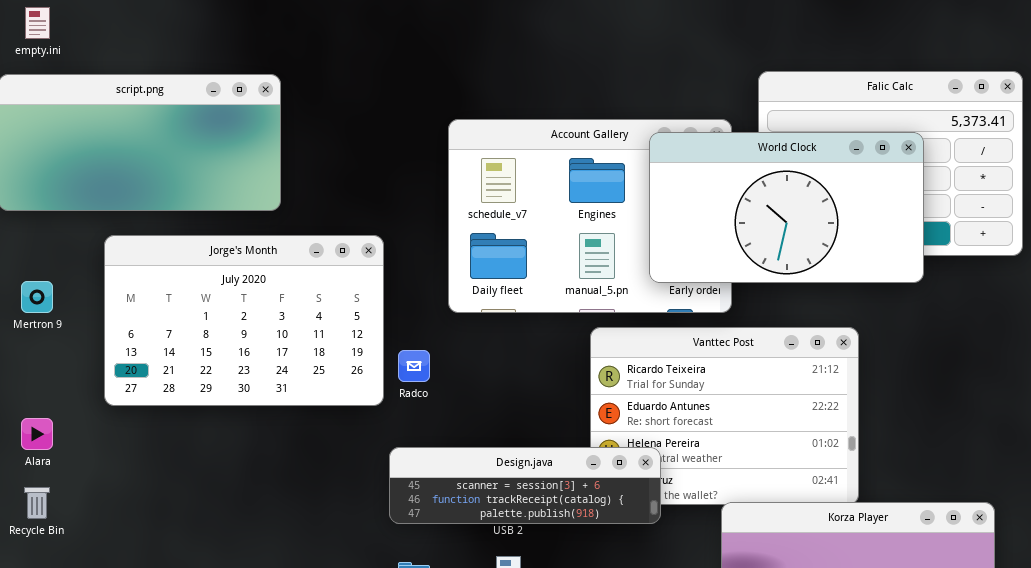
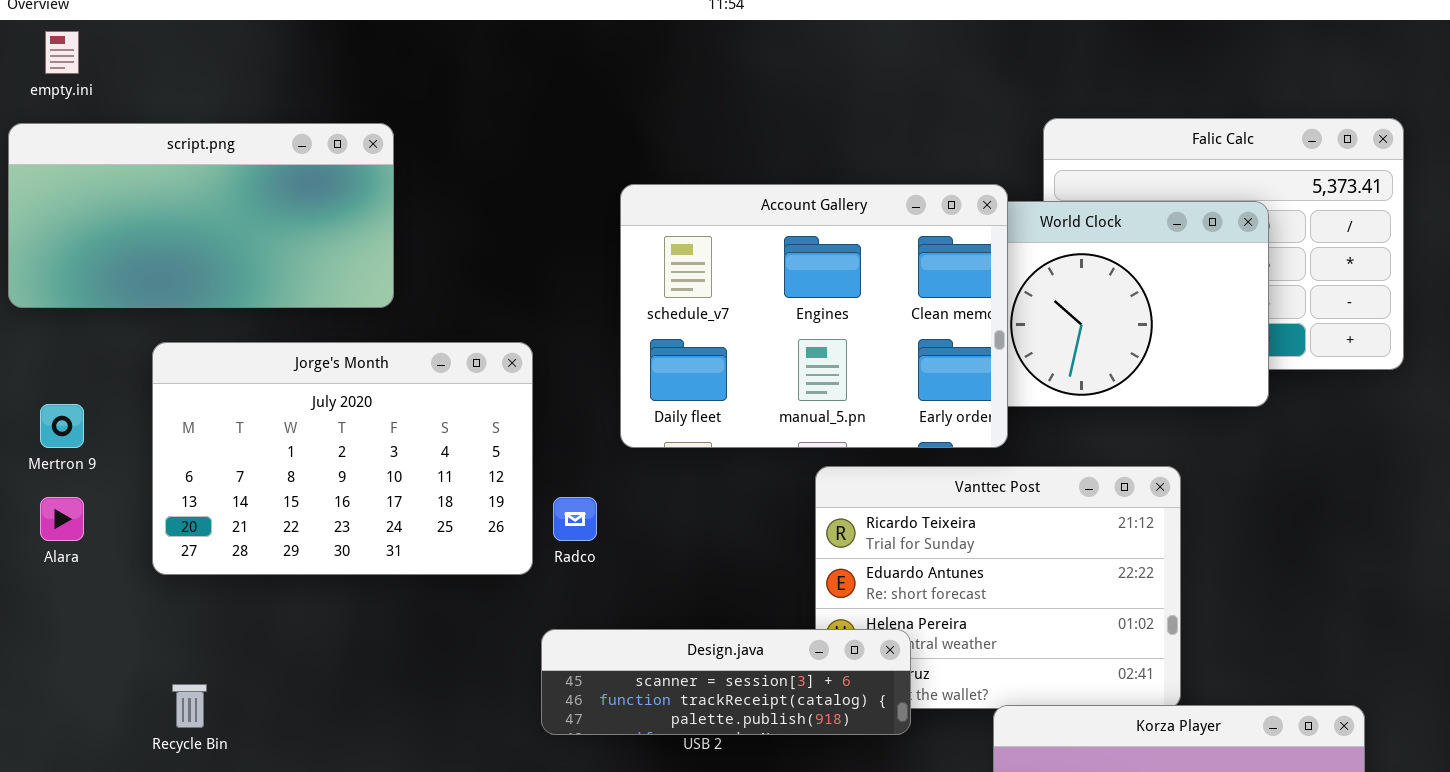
Account Gallery: [448,119,732,313] -> [620,184,1008,448], raised
Alara: [21,418,53,450] -> [40,497,84,541], moved
Recycle Bin: [24,487,50,519] -> [172,684,207,728], moved

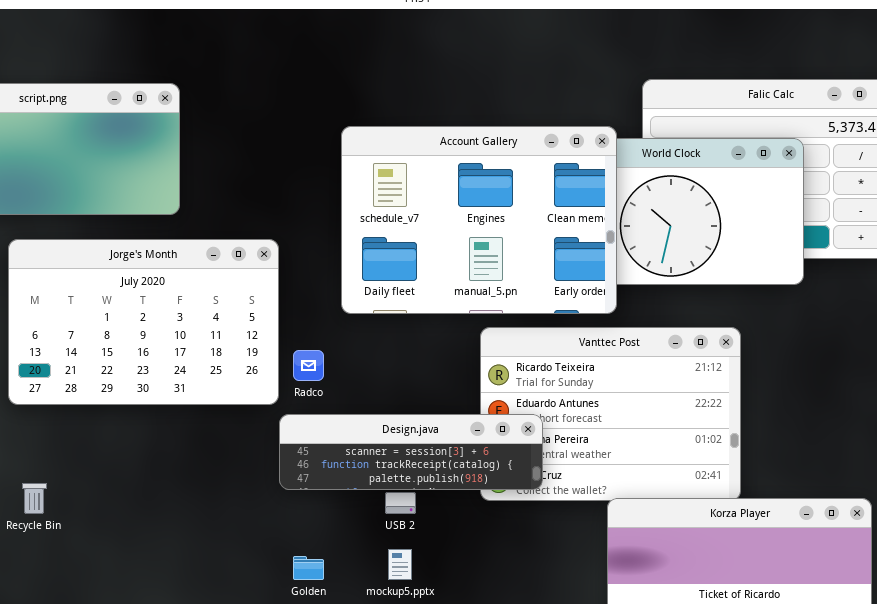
Design.java: [541,629,911,735] -> [279,414,543,490], moved

